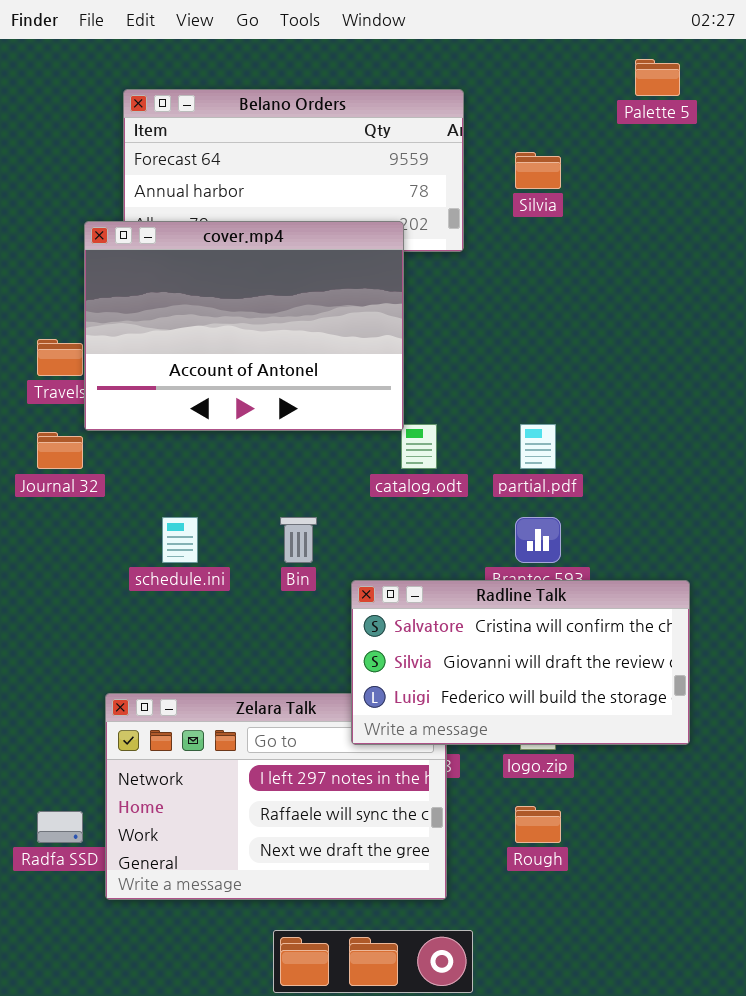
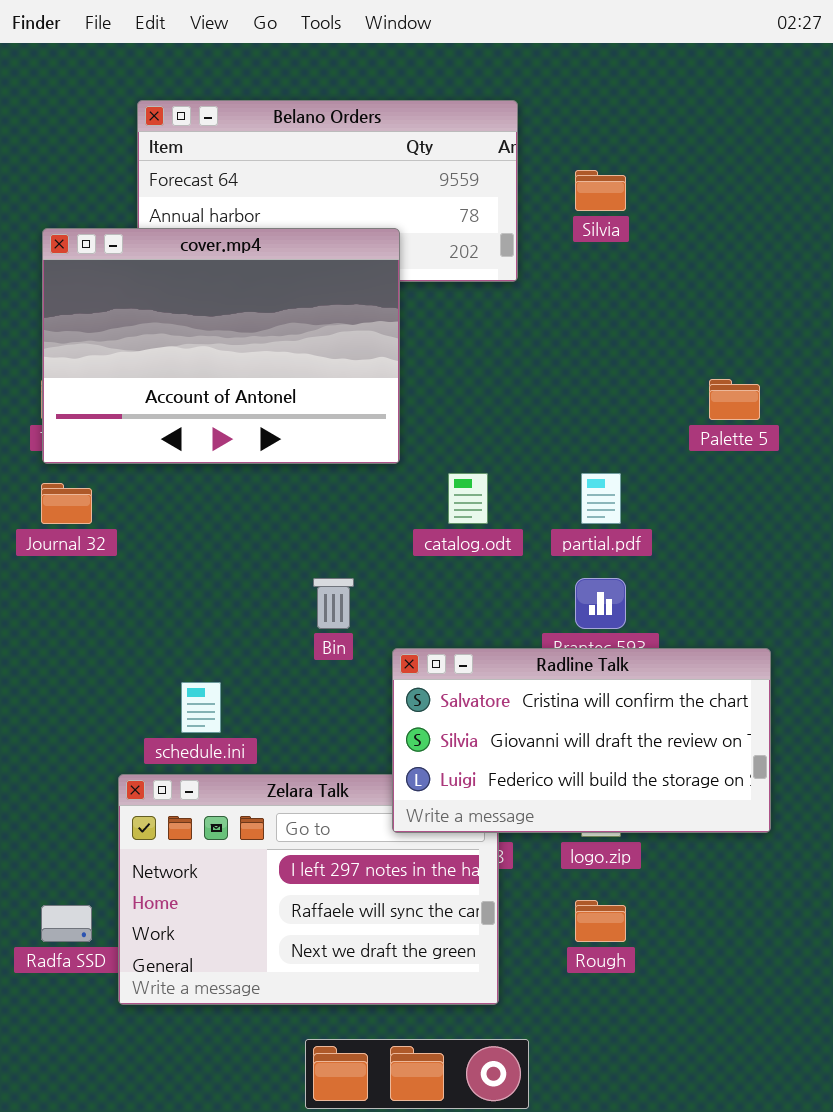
Palette 5: [635,59,680,96] -> [709,379,760,420], moved
cover.mp4: [84,221,404,431] -> [42,228,400,464], moved
schedule.ini: [162,517,198,563] -> [181,682,221,733], moved

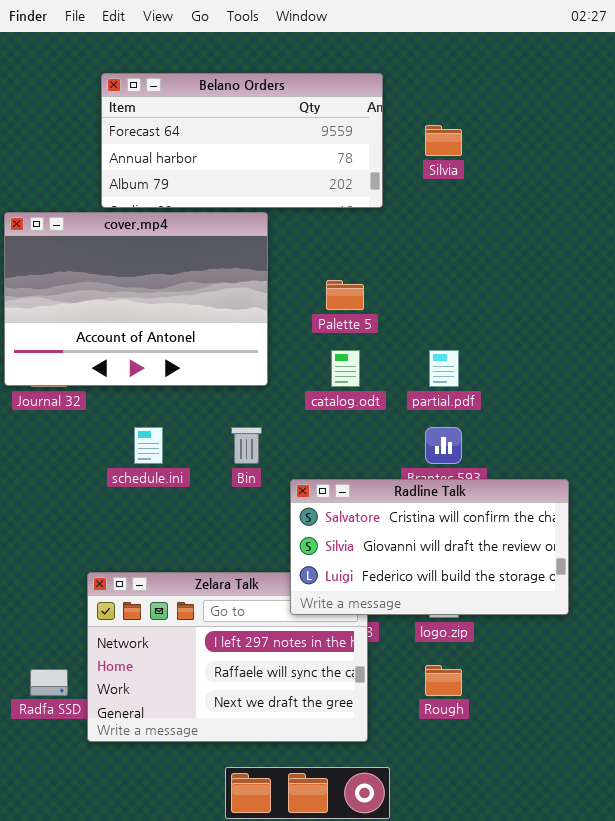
cover.mp4: [42,228,400,464] -> [4,212,268,386], moved
Palette 5: [709,379,760,420] -> [326,280,364,310], moved
schedule.ini: [181,682,221,733] -> [134,427,163,464], moved

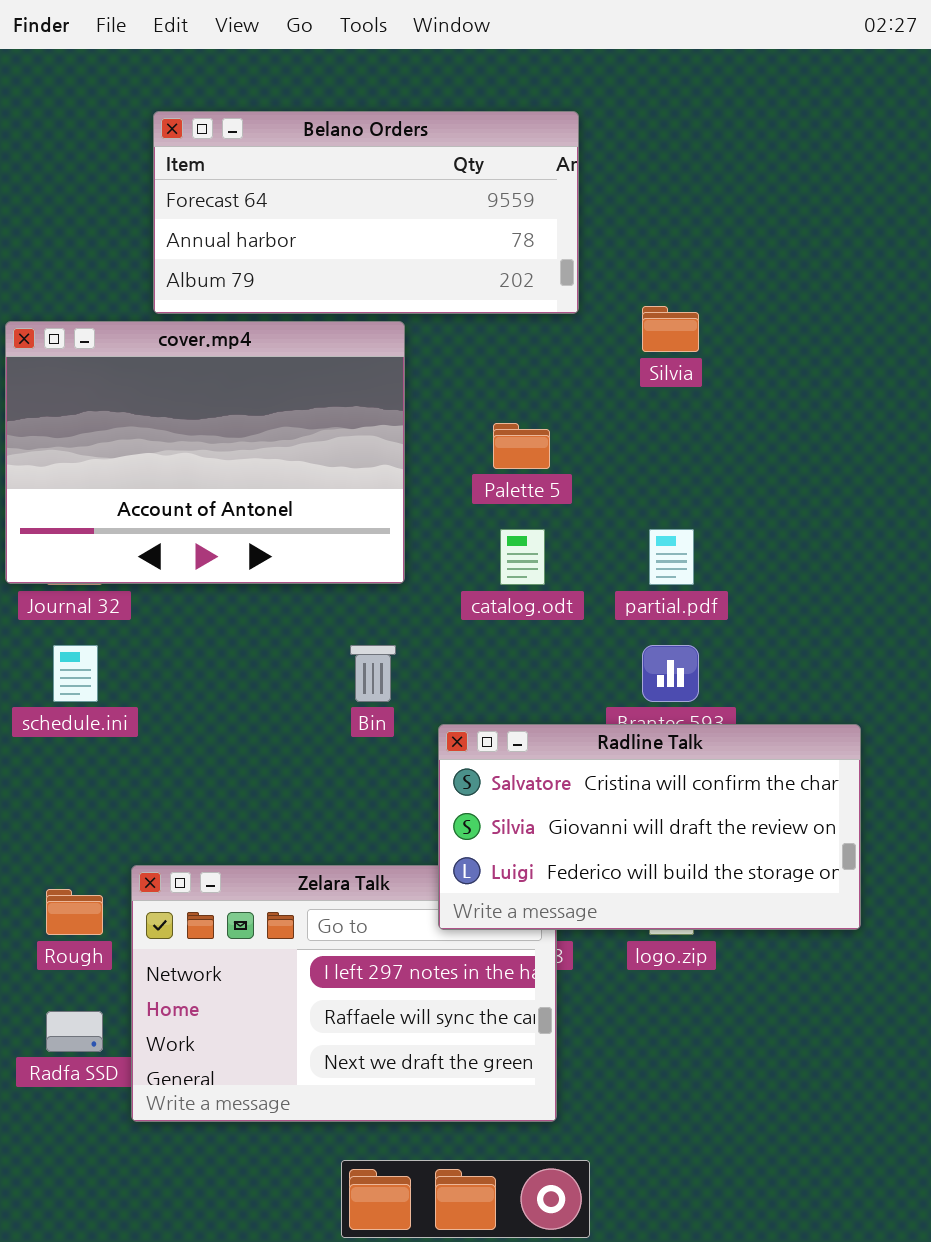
Silvia: [425,125,462,156] -> [642,306,699,352], moved
schedule.ini: [134,427,163,464] -> [53,645,98,702], moved
Rough: [425,665,462,696] -> [46,889,103,935], moved

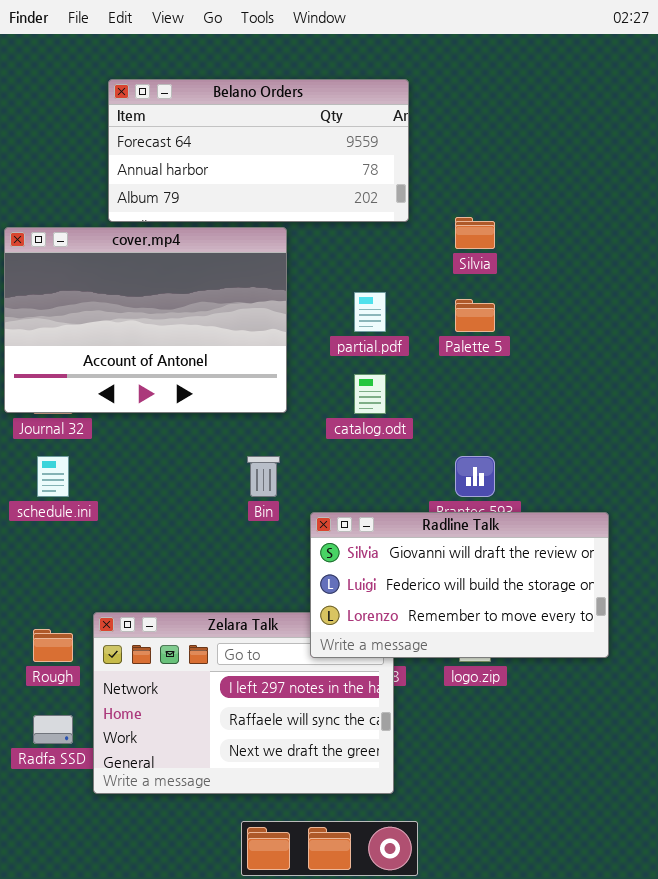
Palette 5: [493,423,550,469] -> [455,299,495,332], moved
partial.pdf: [649,529,694,585] -> [354,292,386,332], moved
Radline Talk: [438,724,861,930] -> [310,512,609,658], scrolled down 1 row

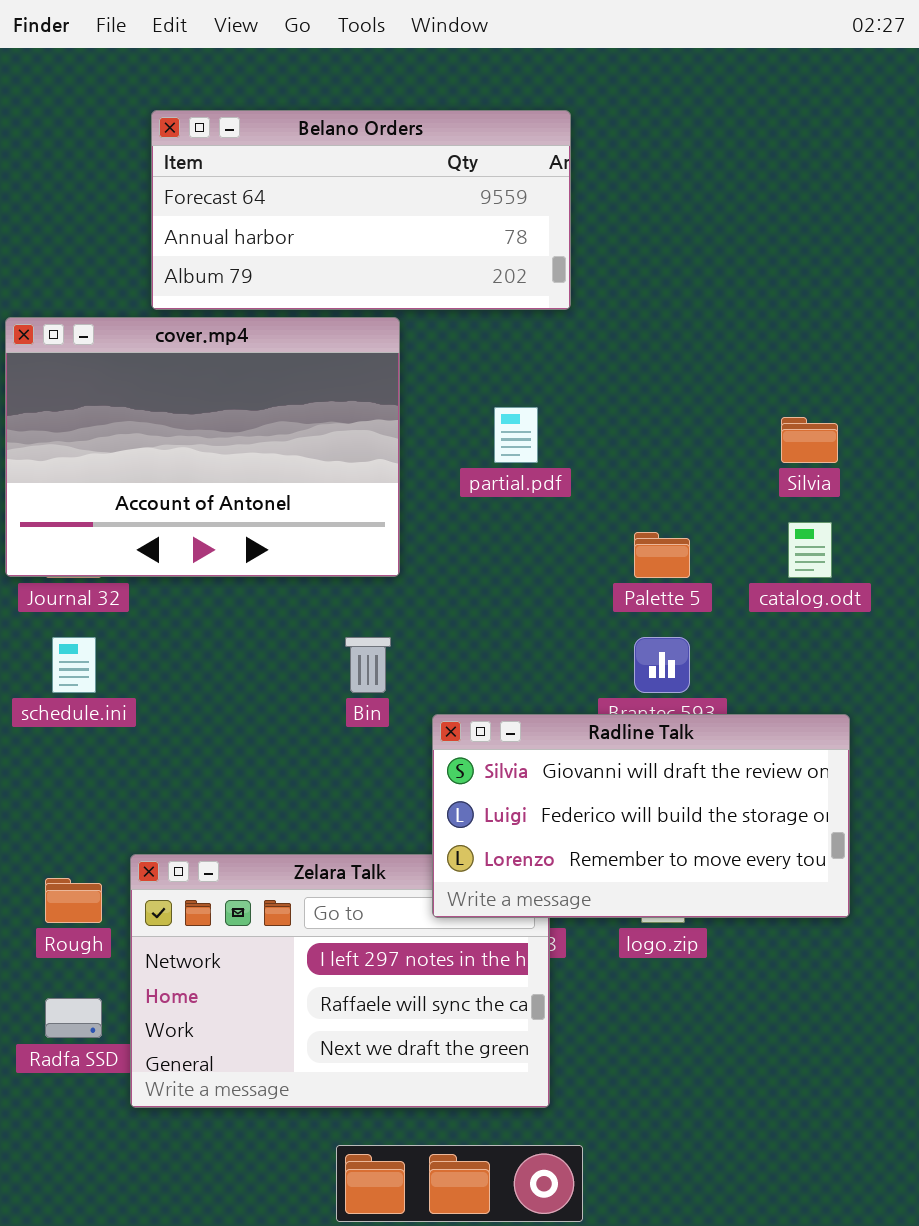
Silvia: [455,217,495,249] -> [781,417,838,463], moved
Palette 5: [455,299,495,332] -> [634,532,690,578], moved
catalog.odt: [354,374,386,414] -> [788,522,832,578], moved

